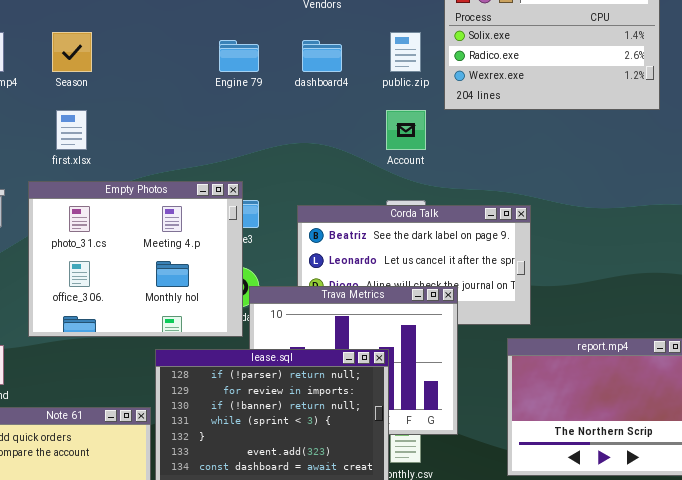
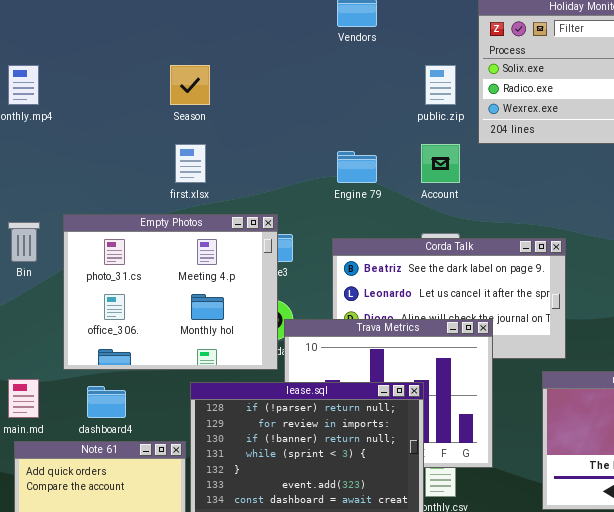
Season: [52,32,92,72] -> [170,65,210,105], moved
Engine 79: [219,40,259,72] -> [337,151,377,183], moved
dashboard4: [302,40,342,72] -> [87,386,126,418], moved
first.xlsx: [56,110,87,150] -> [175,144,206,183], moved

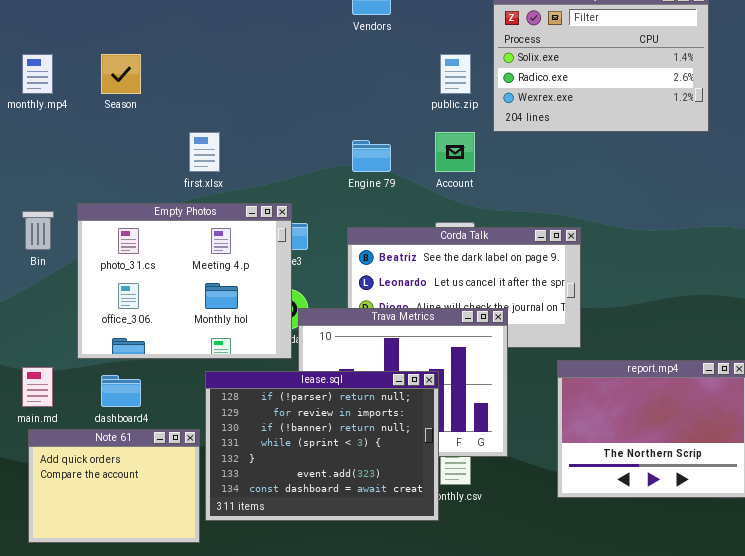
Season: [170,65,210,105] -> [101,54,141,94], moved

